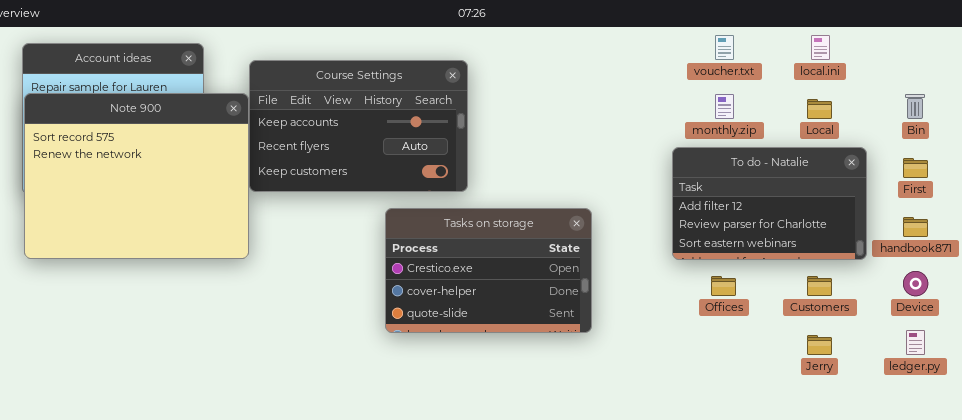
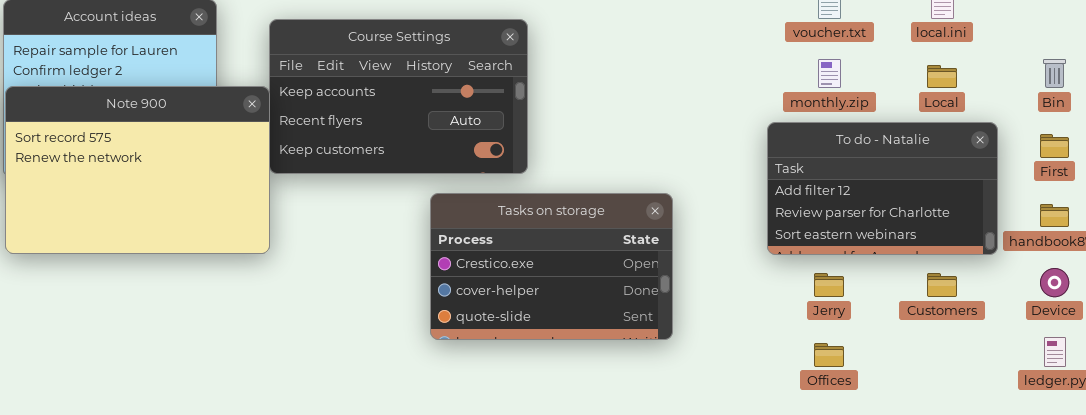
Note 900: [24,93,249,259] -> [5,86,270,254], resized
Offices: [711,276,736,296] -> [814,343,844,367], moved
Jerry: [807,335,832,355] -> [814,273,844,297], moved

